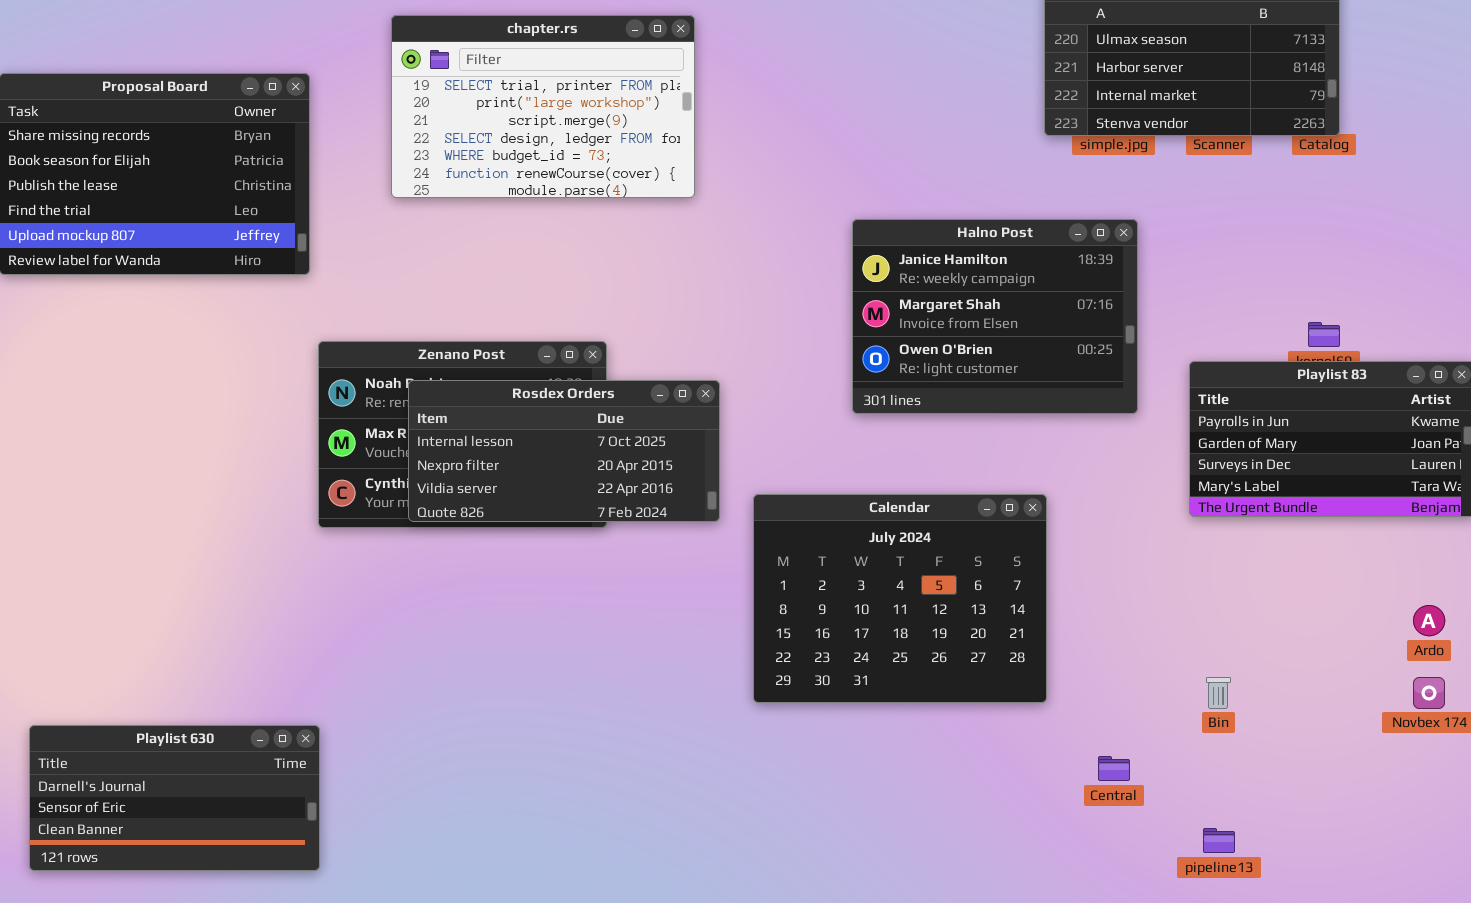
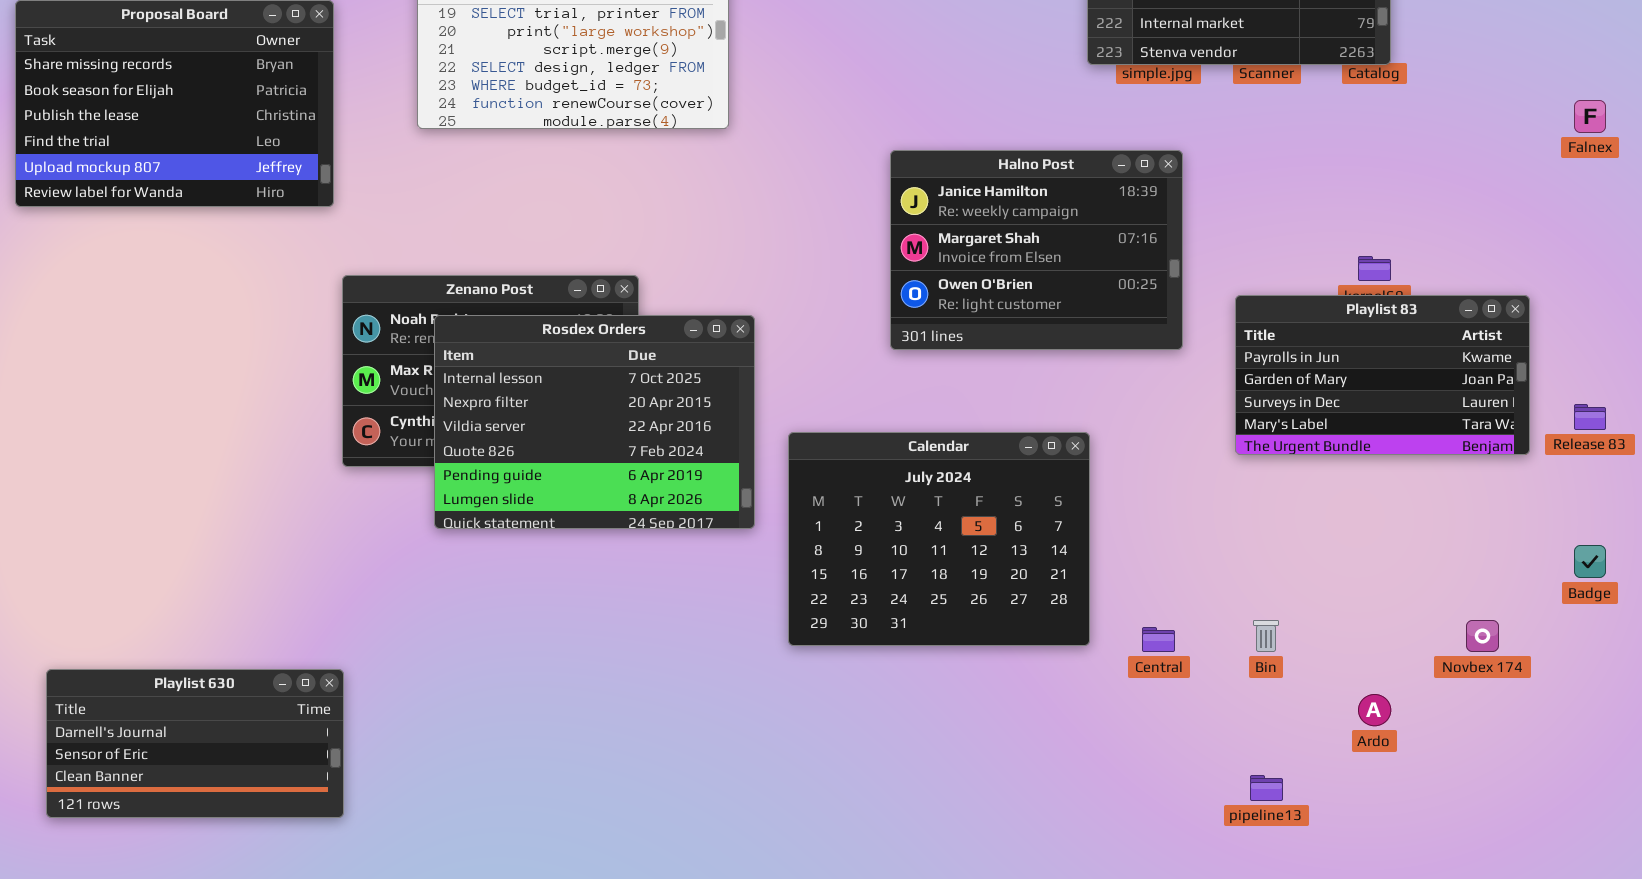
Rosdex Orders: [408,380,720,522] -> [434,315,755,529], resized
Ardo: [1413,605,1445,636] -> [1358,694,1391,726], moved
Central: [1098,756,1130,781] -> [1142,627,1175,652], moved

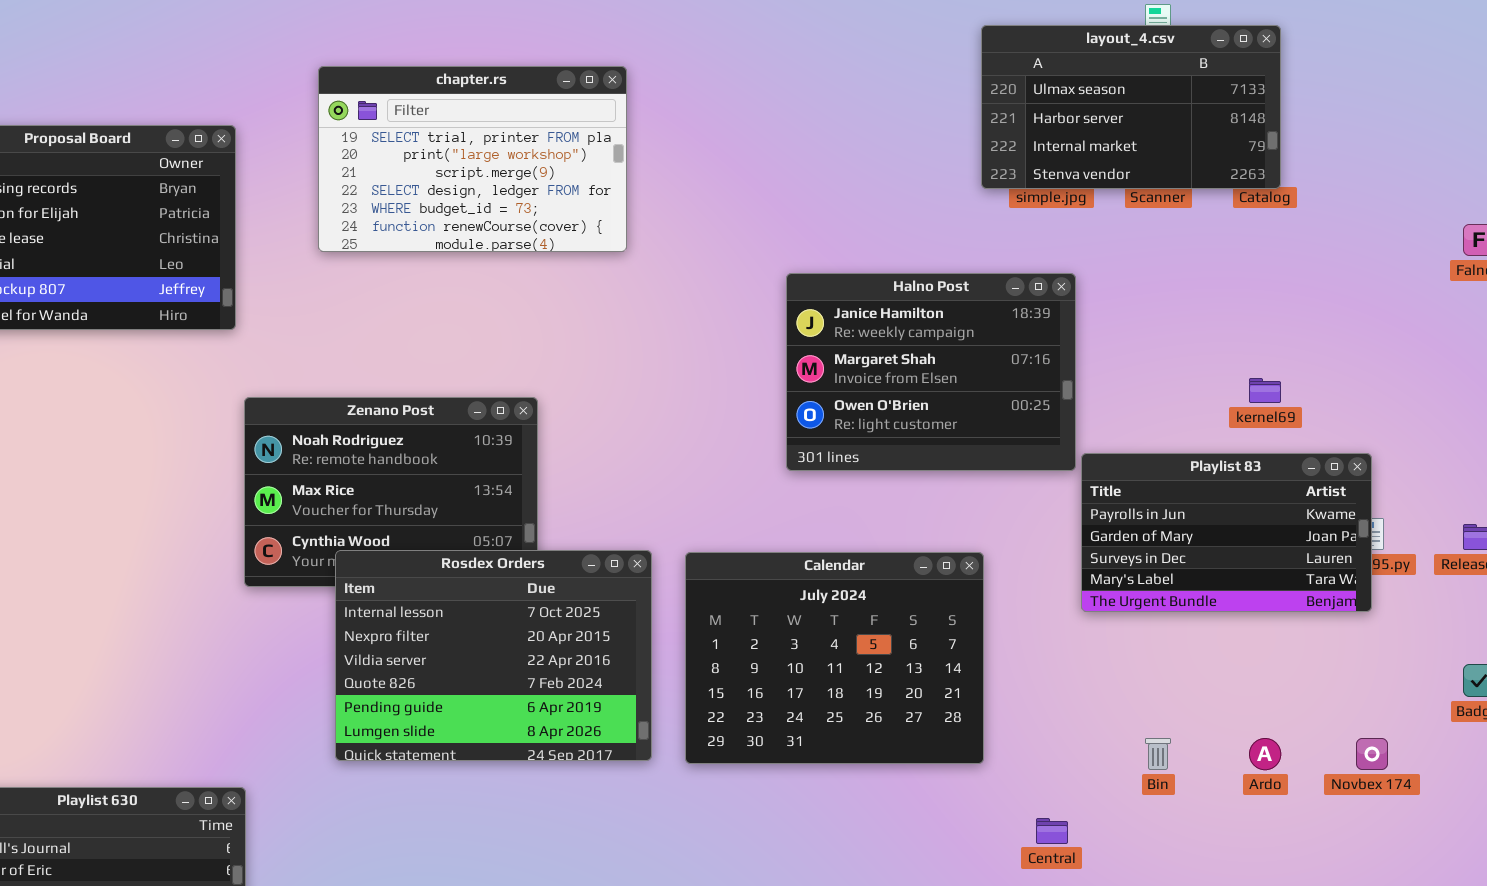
Playlist 83: [1235,295,1530,455] -> [1081,453,1372,612], moved
Rosdex Orders: [434,315,755,529] -> [335,550,652,761], moved
Central: [1142,627,1175,652] -> [1036,818,1068,844], moved
Ardo: [1358,694,1391,726] -> [1249,738,1281,770], moved

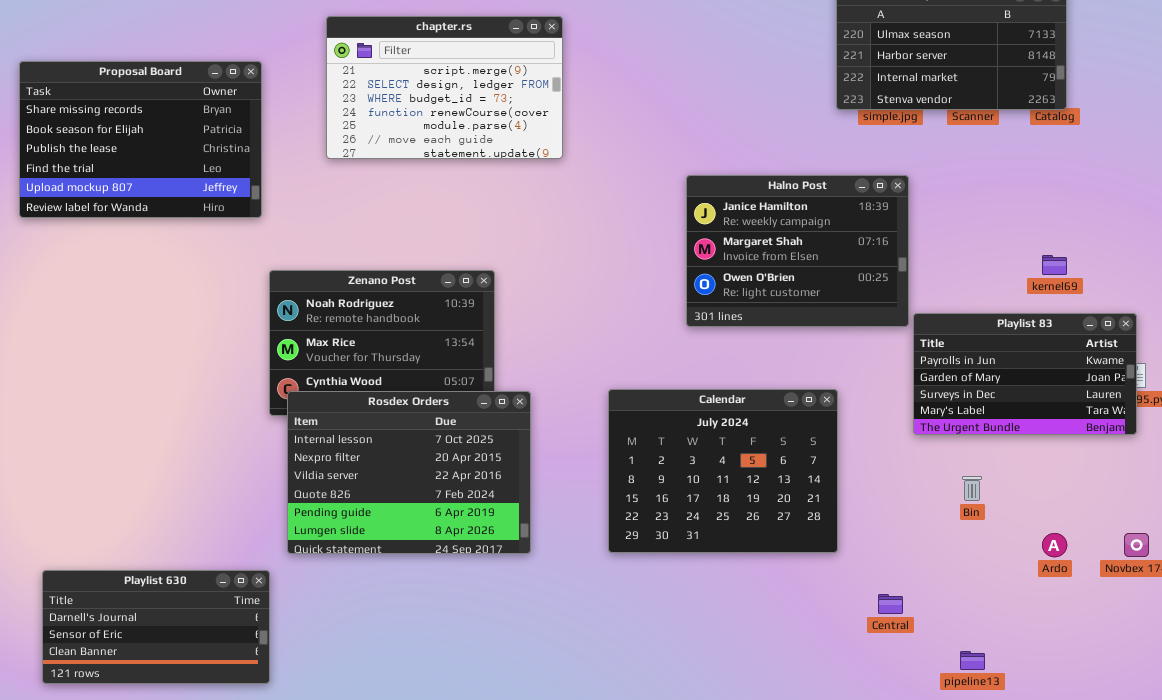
chapter.rs: [318,66,627,252] -> [326,16,563,159], scrolled down 2 rows
Rosdex Orders: [335,550,652,761] -> [287,391,531,554], moved
Bin: [1145,738,1171,770] -> [962,476,982,501], moved

